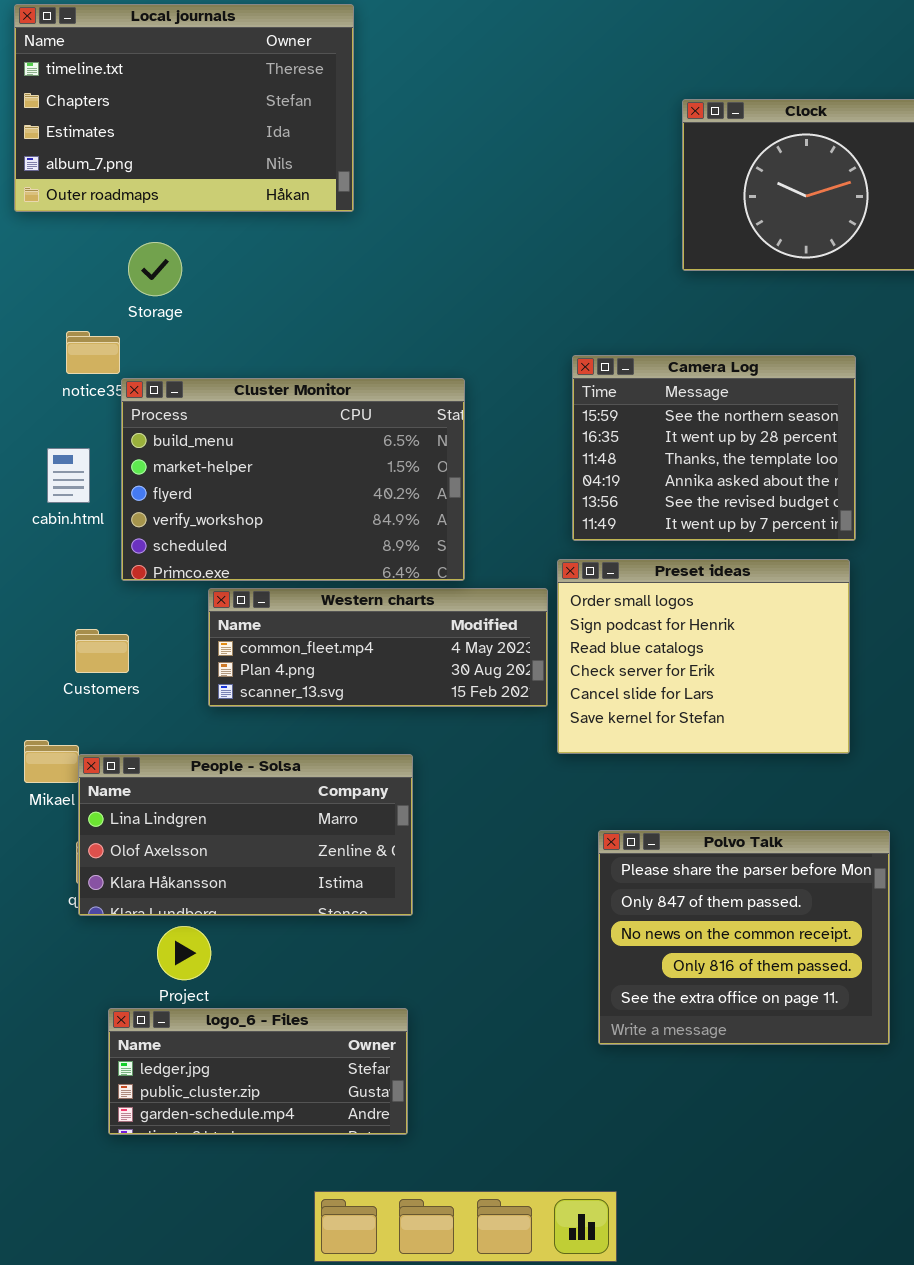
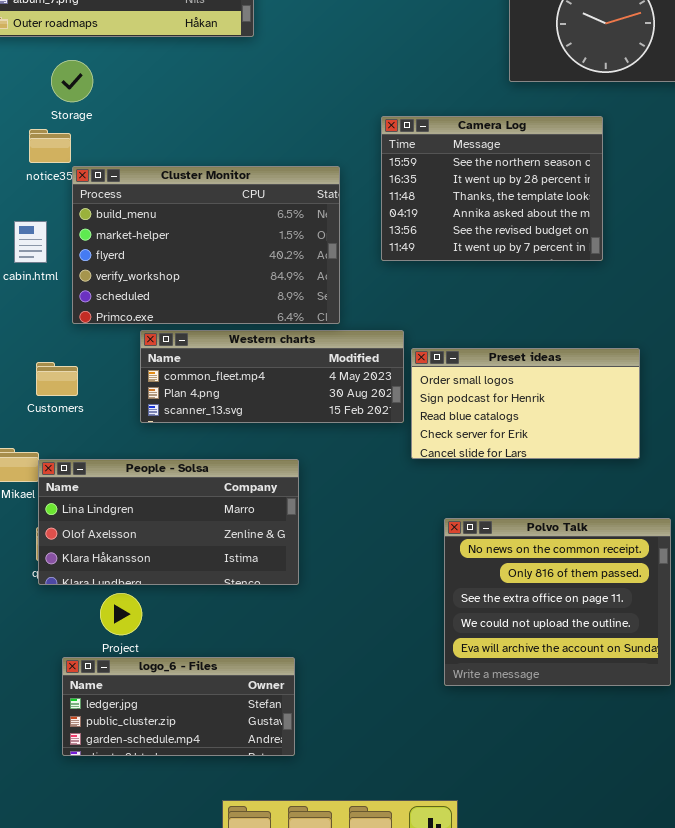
Storage: [128,242,182,296] -> [51,60,93,102], moved
Camera Log: [572,355,856,541] -> [381,116,603,261], moved
Preset ideas: [557,559,850,754] -> [411,348,640,459], resized
Polvo Talk: [598,830,890,1045] -> [444,518,671,686], scrolled down 2 rows

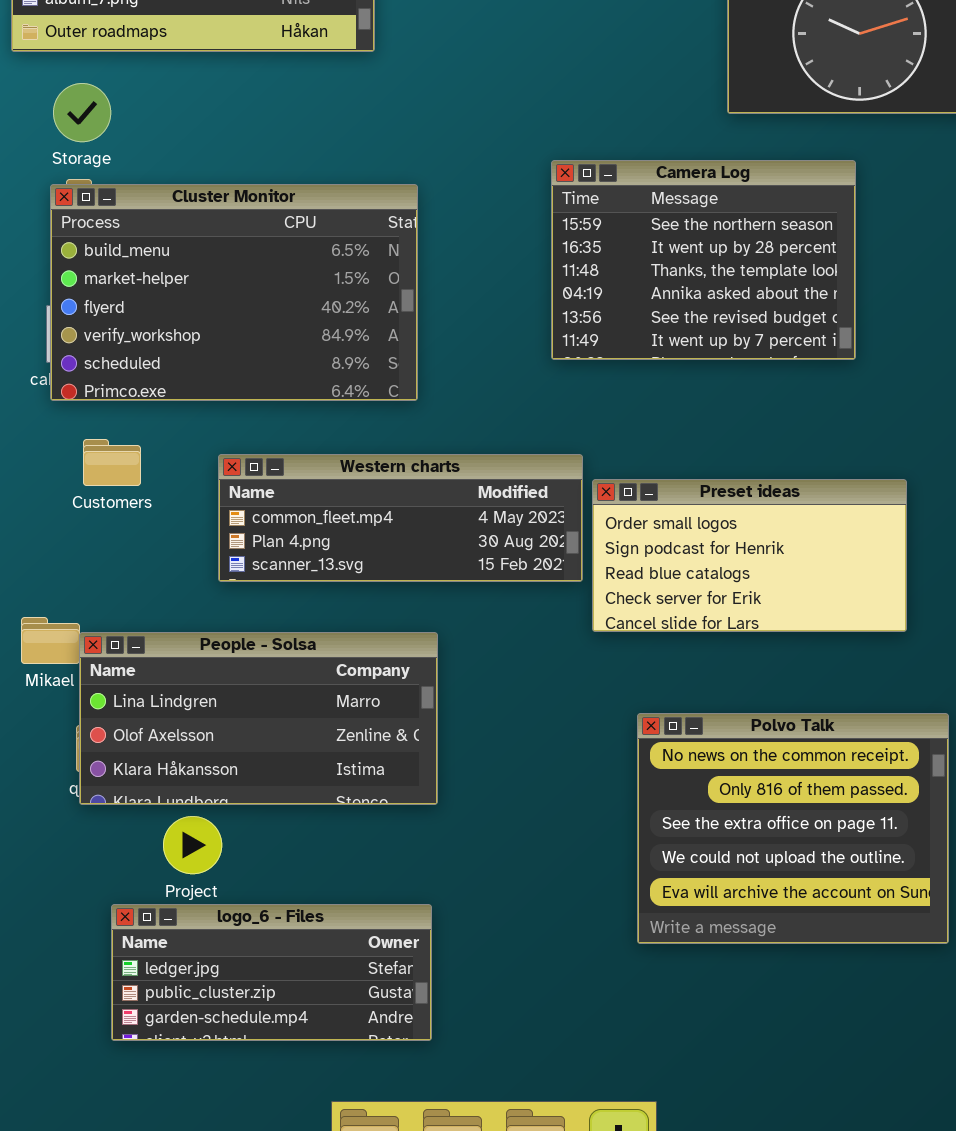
Storage: [51,60,93,102] -> [53,83,111,142], moved
Cluster Monitor: [72,166,340,324] -> [50,184,418,401], moved
Customers: [36,362,78,396] -> [83,439,141,486], moved

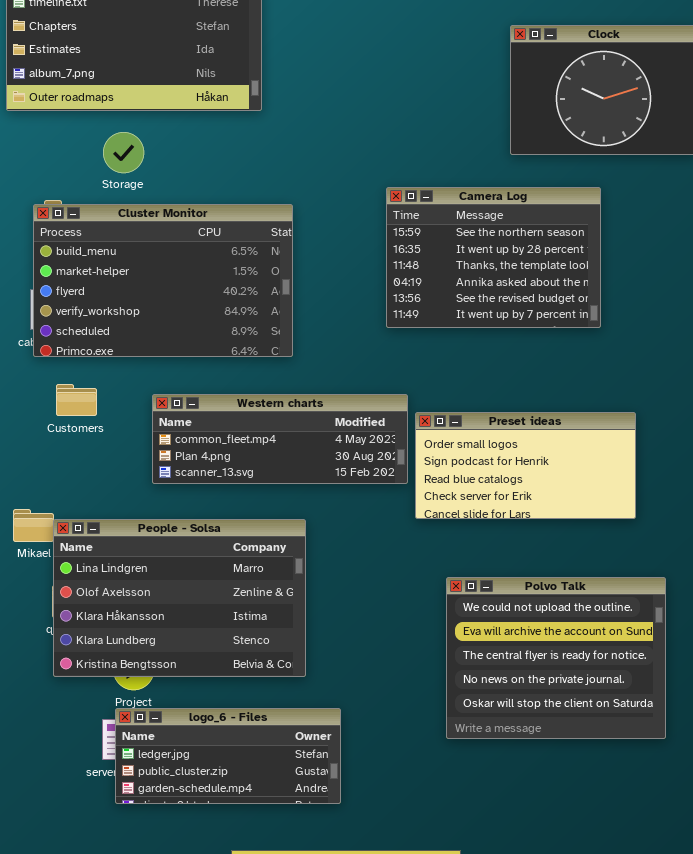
Storage: [53,83,111,142] -> [103,132,144,173], moved
People - Solsa: [79,632,438,805] -> [53,519,306,677], resized
Polvo Talk: [637,713,949,944] -> [446,577,666,739], scrolled down 3 rows
logo_6 - Files: [111,904,432,1041] -> [115,708,341,804], moved

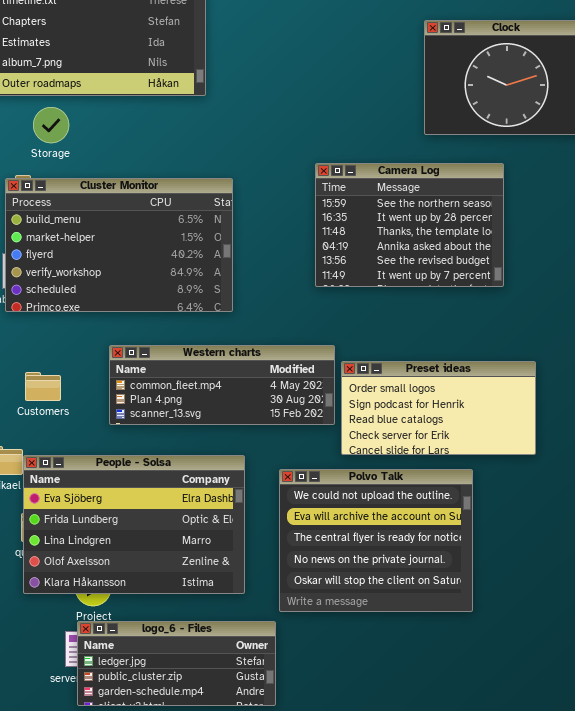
Storage: [103,132,144,173] -> [33,107,69,143], moved
Customers: [56,384,97,416] -> [25,372,61,401], moved
People - Solsa: [53,519,306,677] -> [23,455,245,594], scrolled up 2 rows
Polvo Talk: [446,577,666,739] -> [279,469,473,612], moved

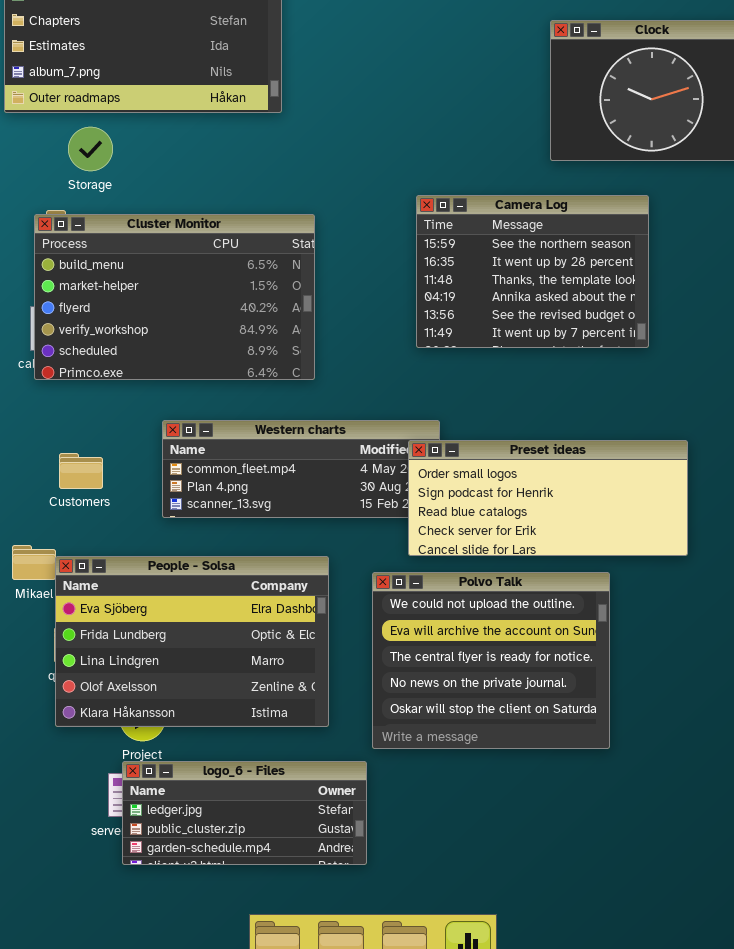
Preset ideas: [341,361,536,455] -> [408,440,688,556], resized

